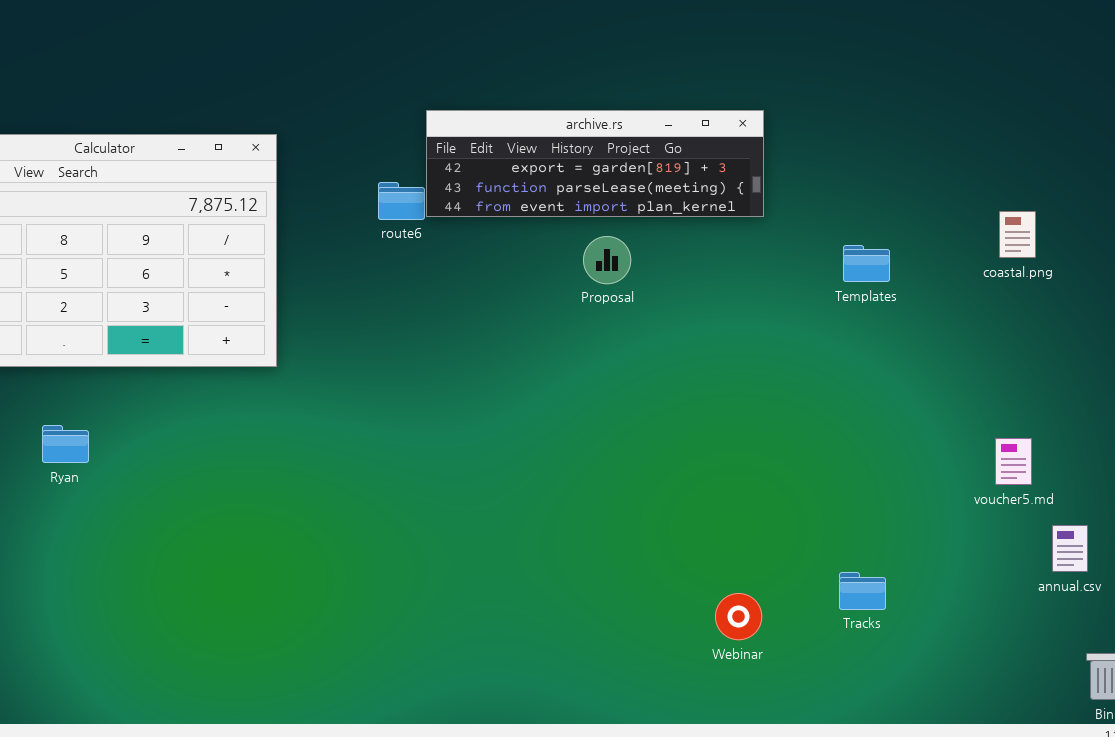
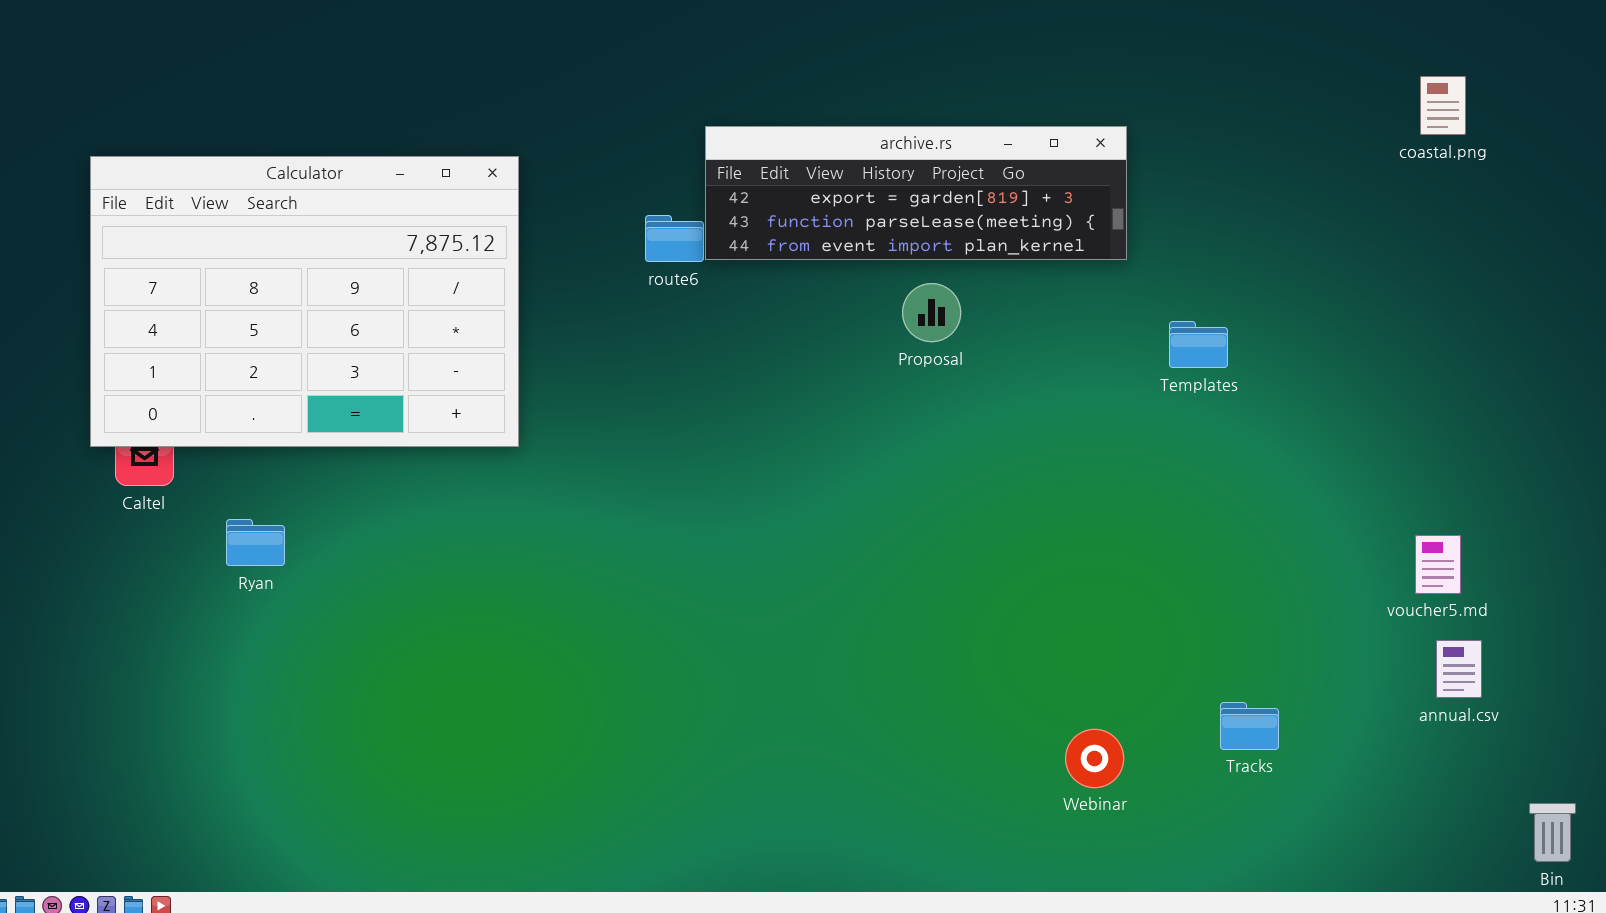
coastal.png: [999,211,1036,258] -> [1420,76,1466,135], moved
Templates: [843,245,890,282] -> [1169,321,1228,368], moved
annual.csv: [1052,525,1088,572] -> [1436,640,1482,698], moved

